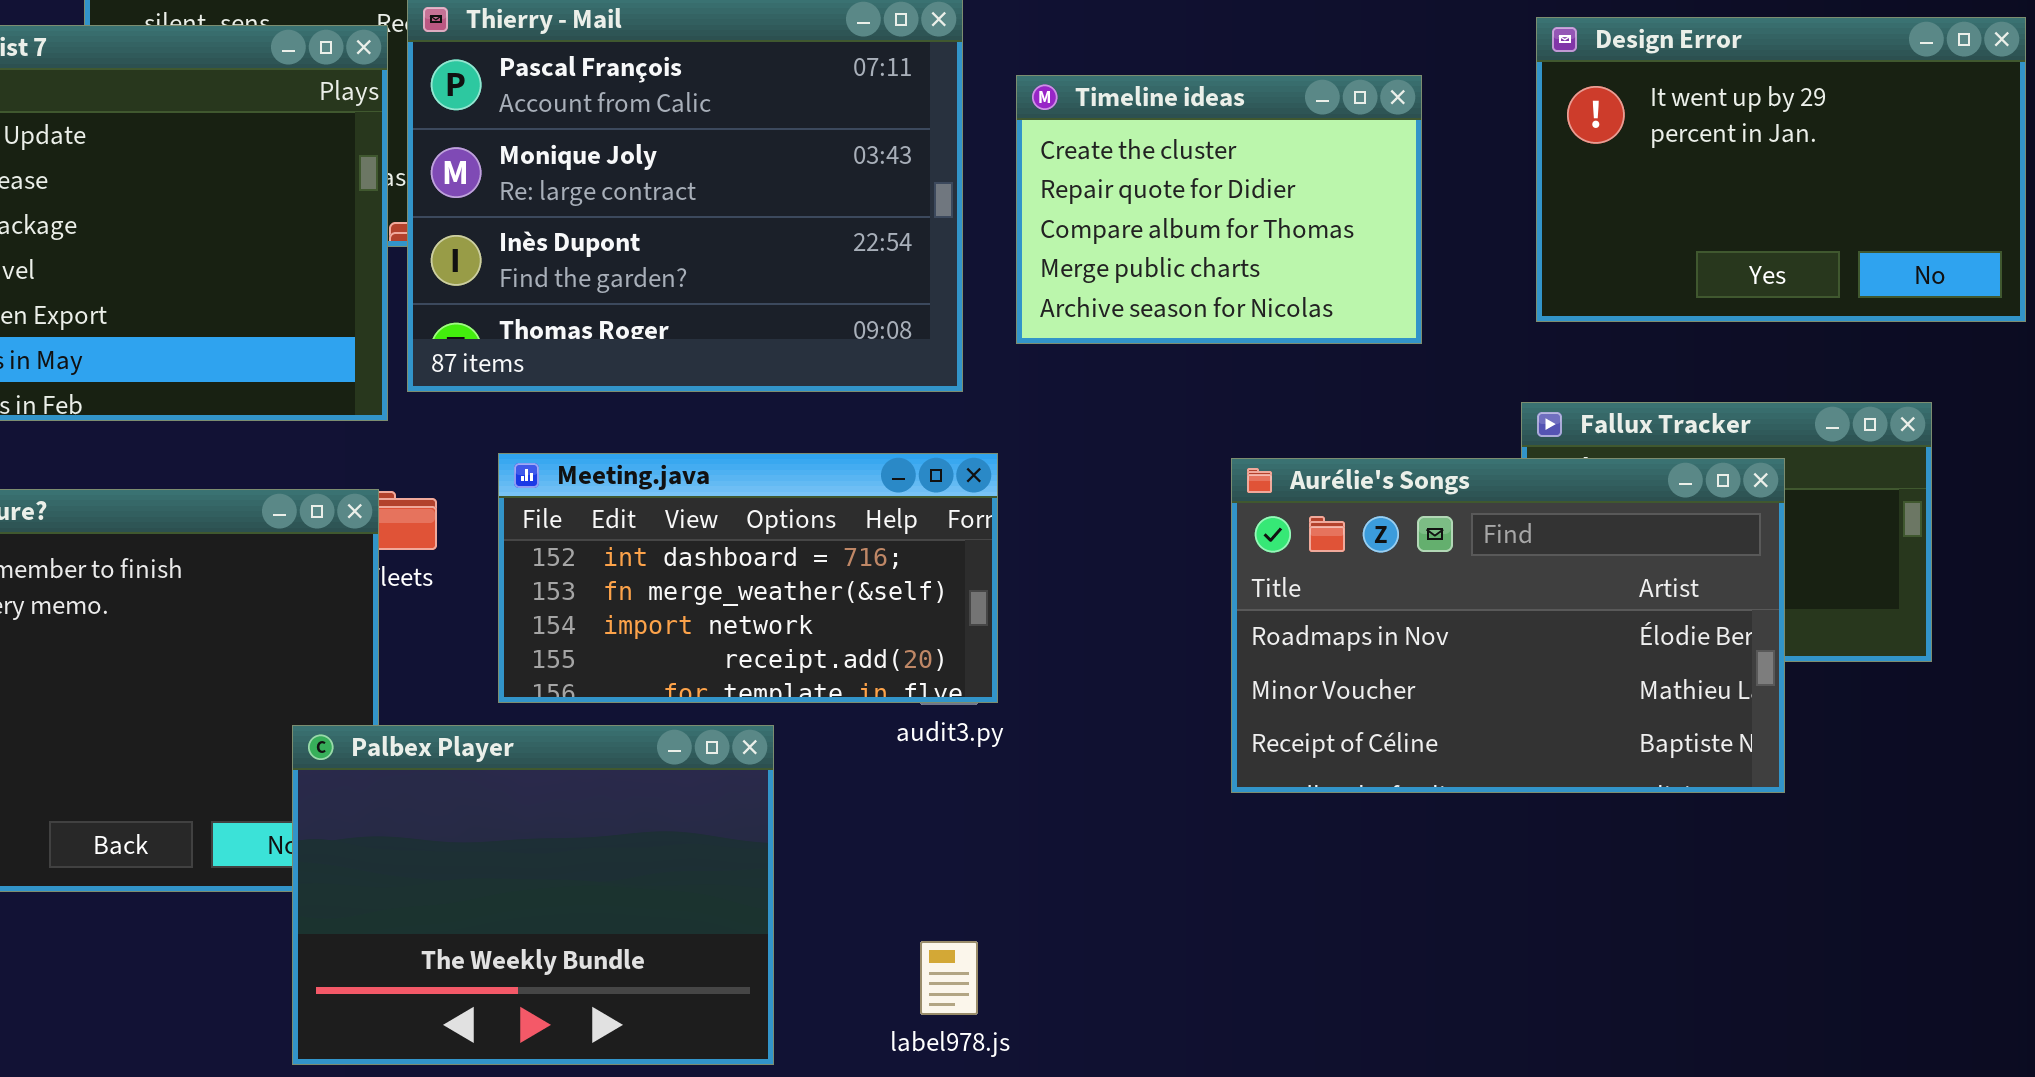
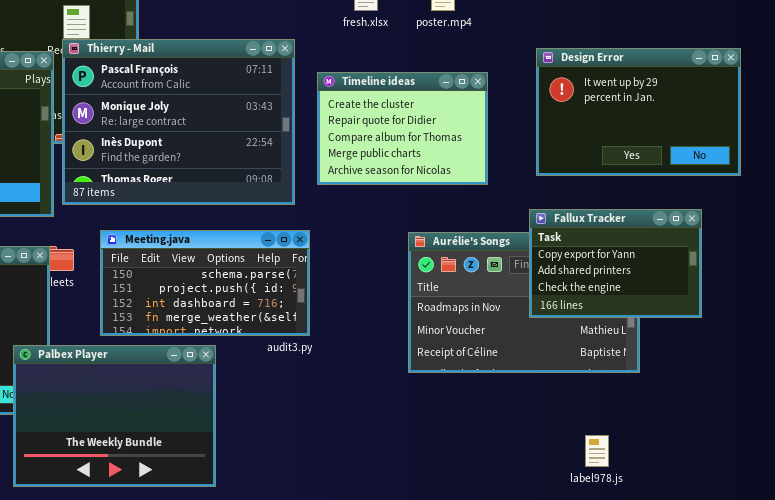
Fallux Tracker: [1521,402,1932,662] -> [529,209,702,318], raised
Meeting.java: [498,453,998,703] -> [100,230,310,336], scrolled up 2 rows
label978.js: [920,941,978,1015] -> [585,435,609,467], moved

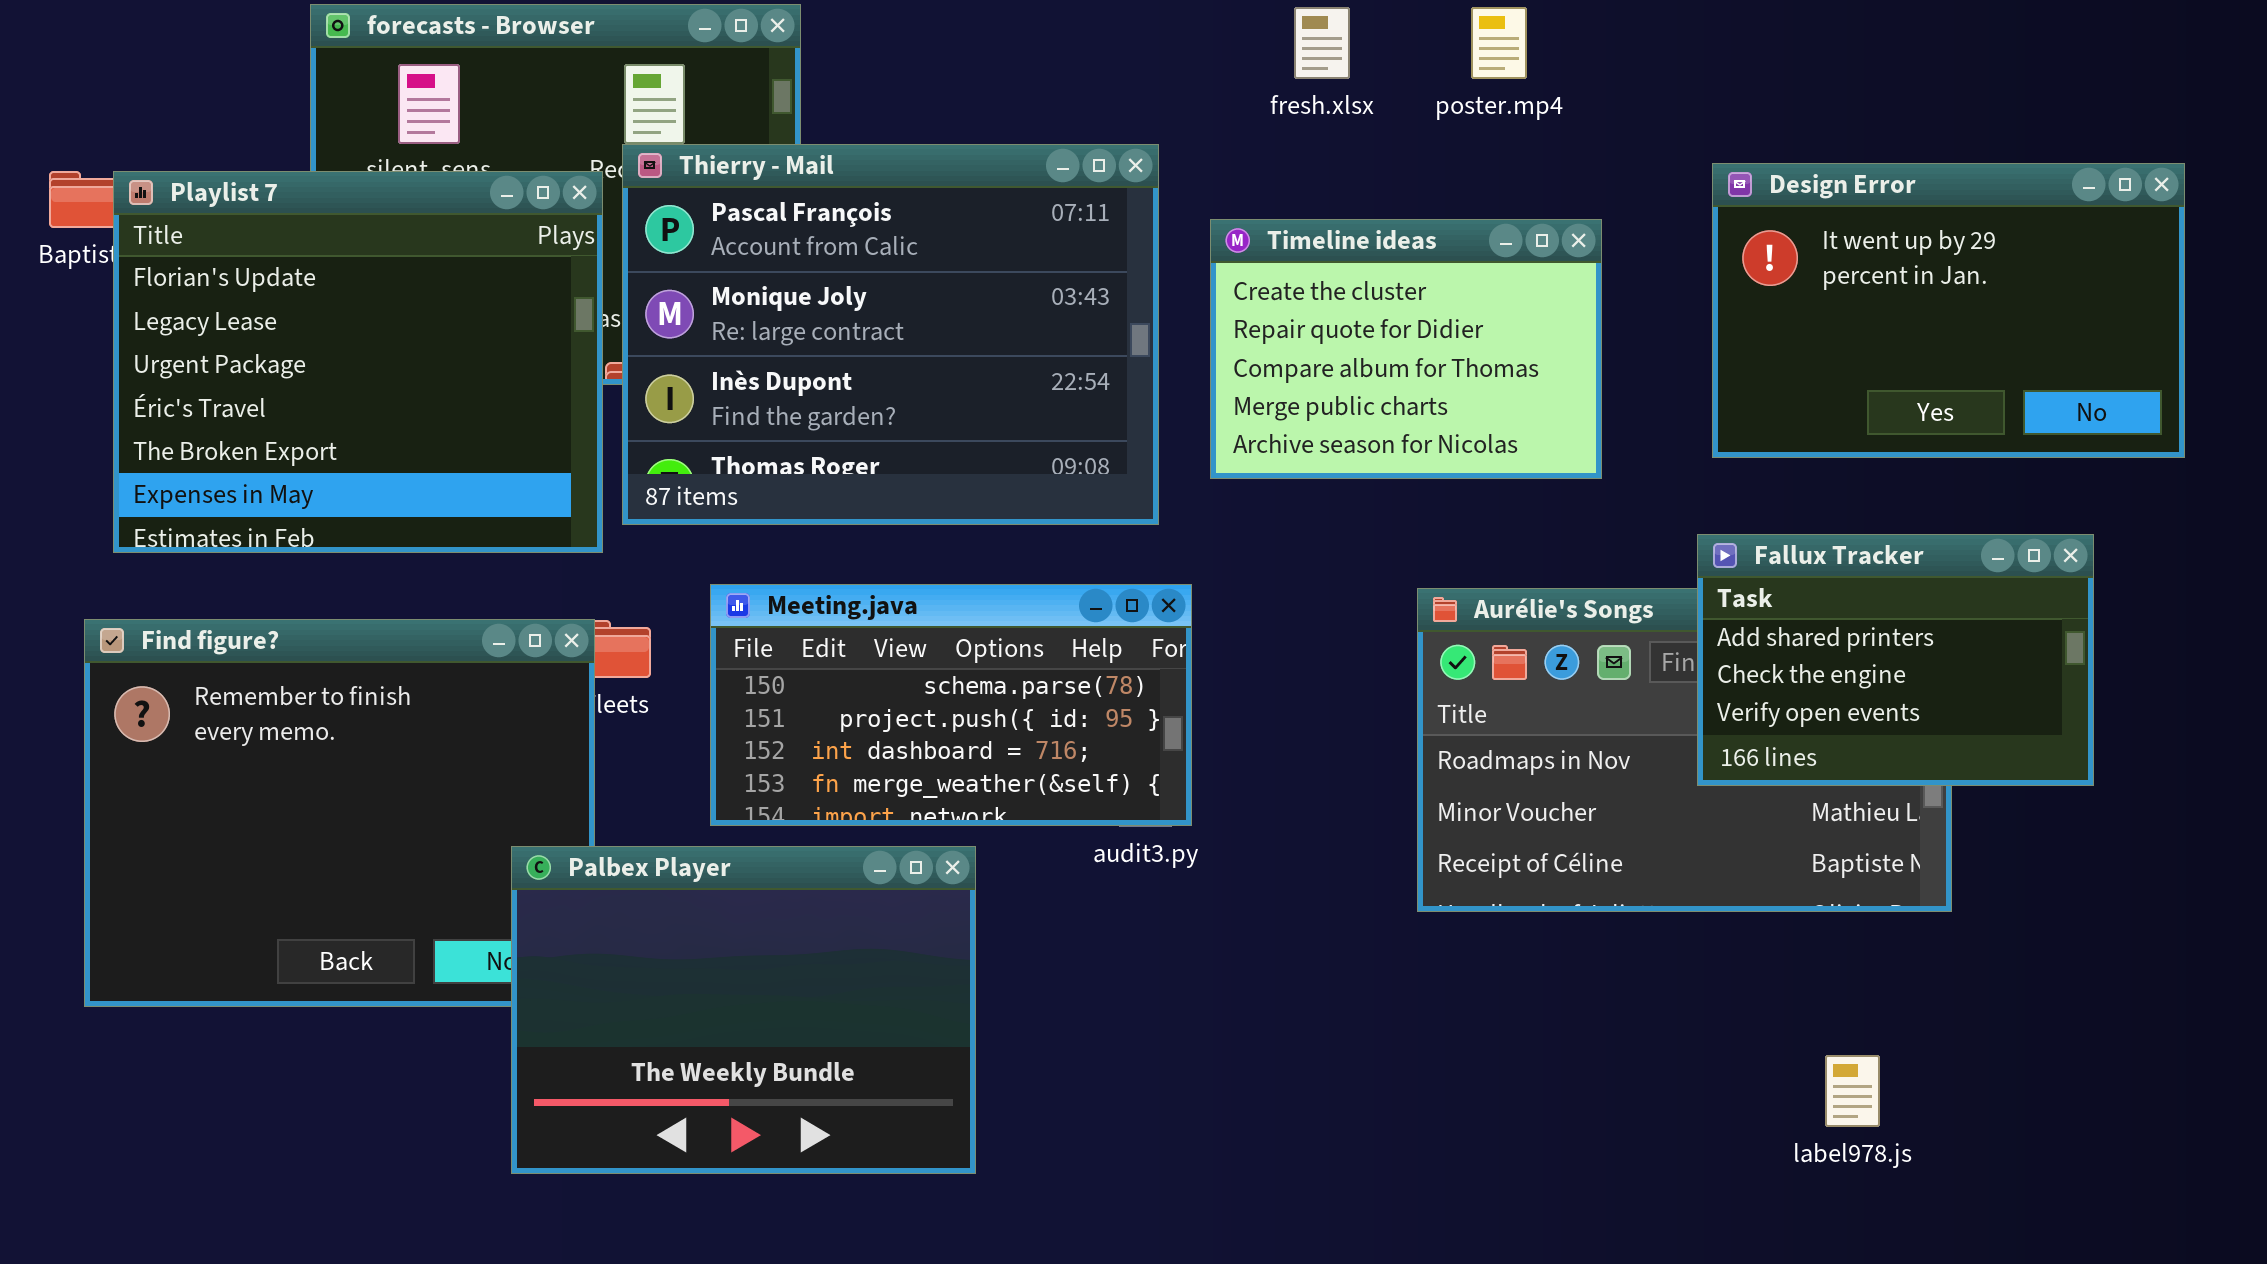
Fallux Tracker: [529,209,702,318] -> [1697,534,2094,786], scrolled down 1 row

